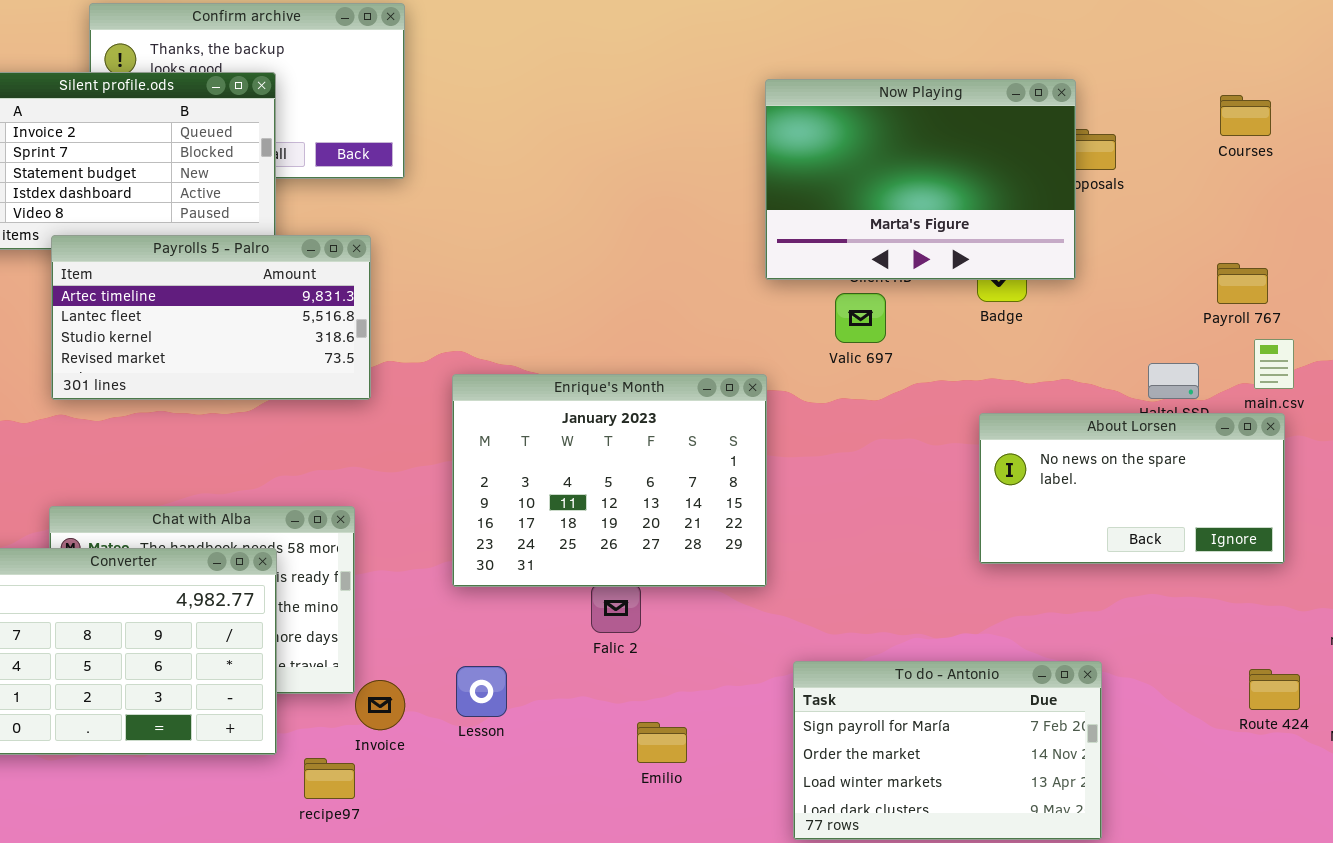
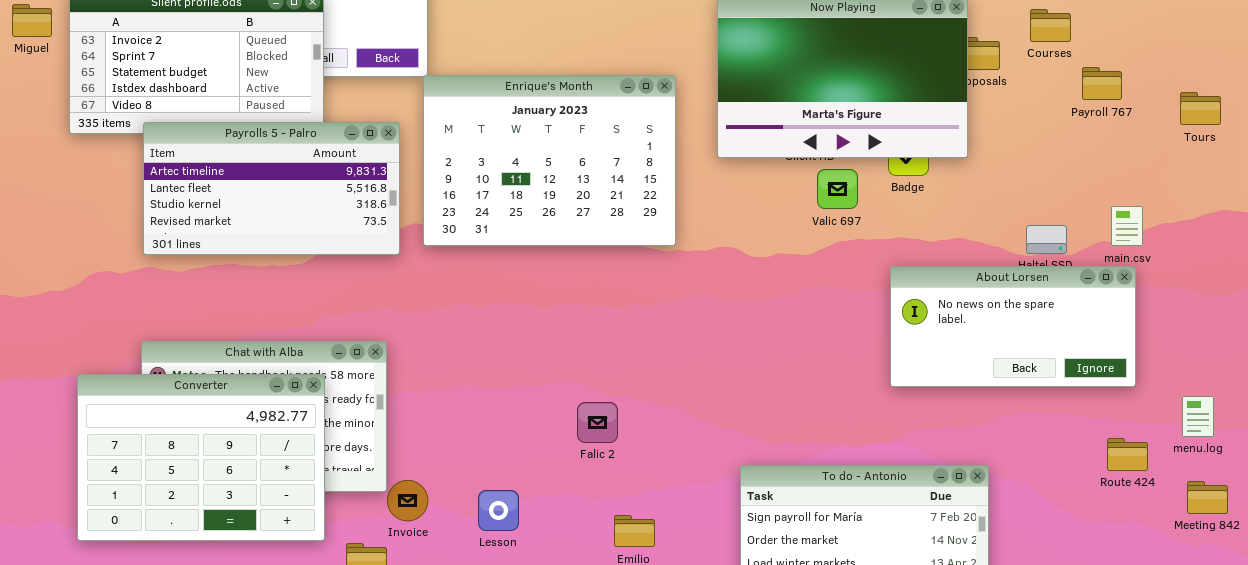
Courses: [1220,95,1271,136] -> [1030,9,1071,42], moved
Payroll 767: [1217,263,1268,304] -> [1082,67,1122,100], moved
Valic 697: [835,293,886,343] -> [817,169,858,209], moved
Enrique's Month: [452,374,767,587] -> [423,75,676,246], moved
Lesson: [456,666,507,717] -> [478,490,519,531], moved
Route 424: [1249,669,1300,710] -> [1107,438,1148,471], moved

